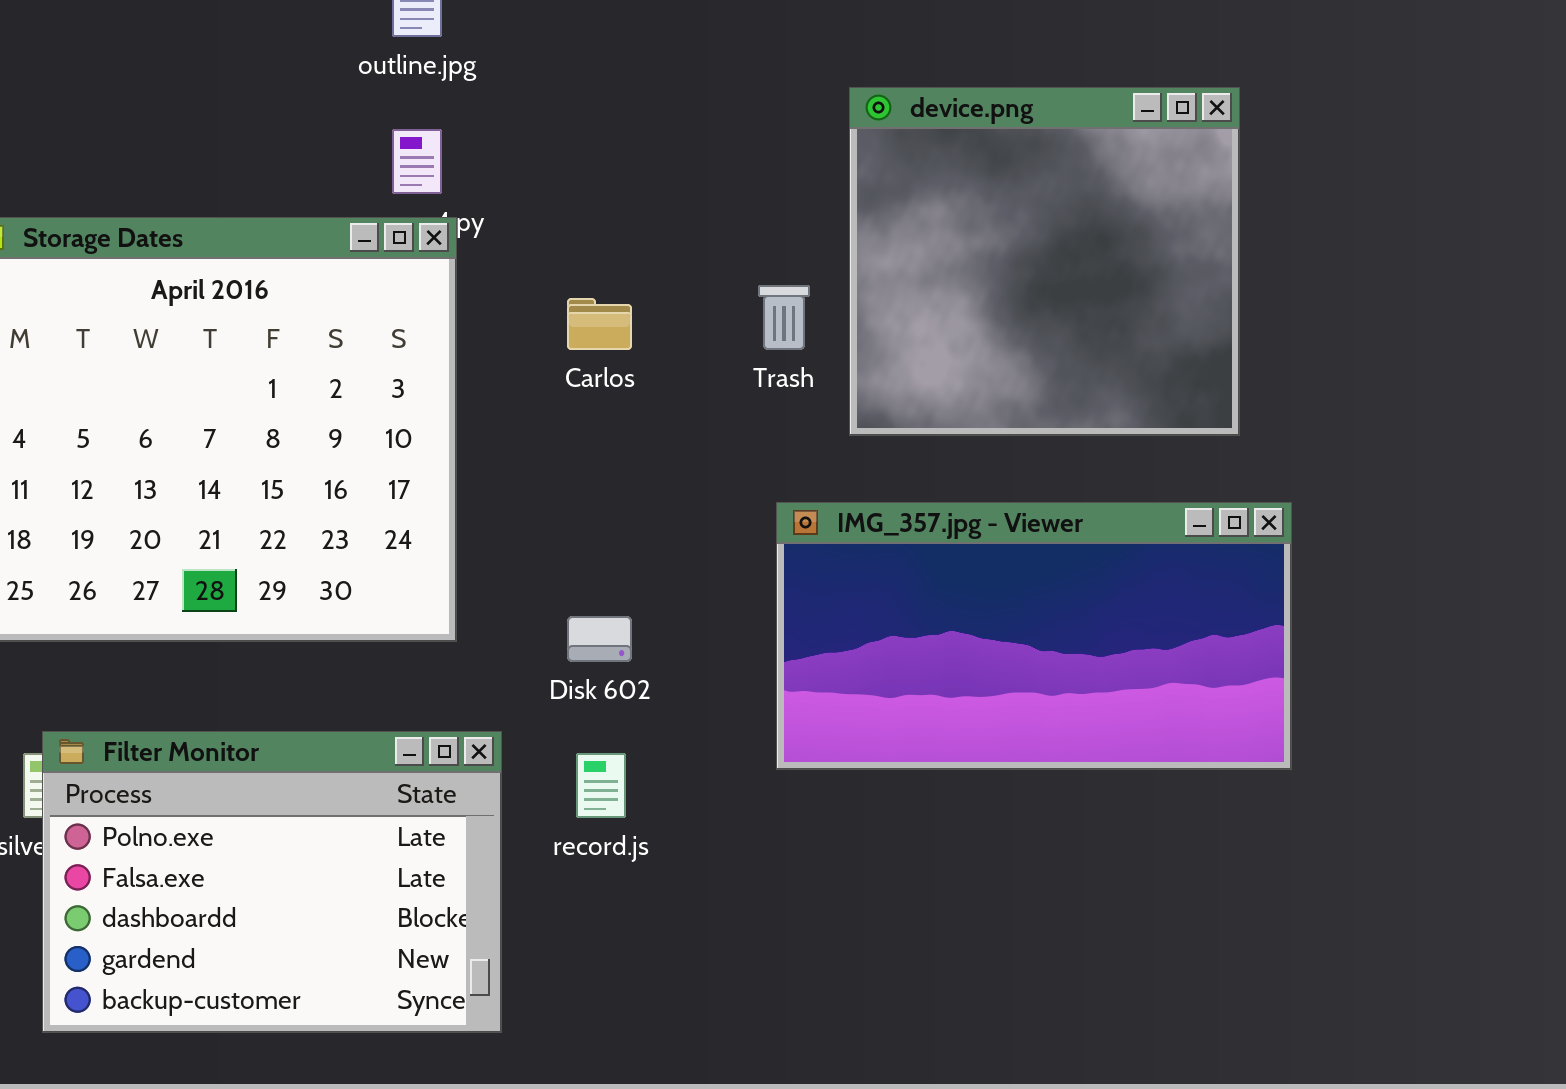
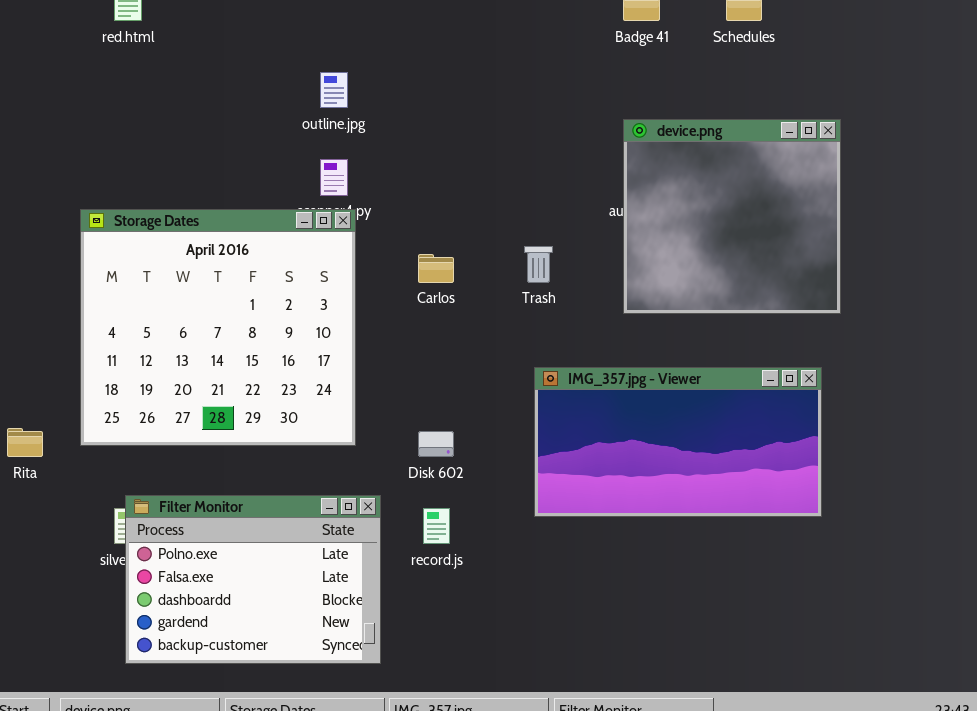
device.png: [849,87,1240,436] -> [623,119,841,314], moved

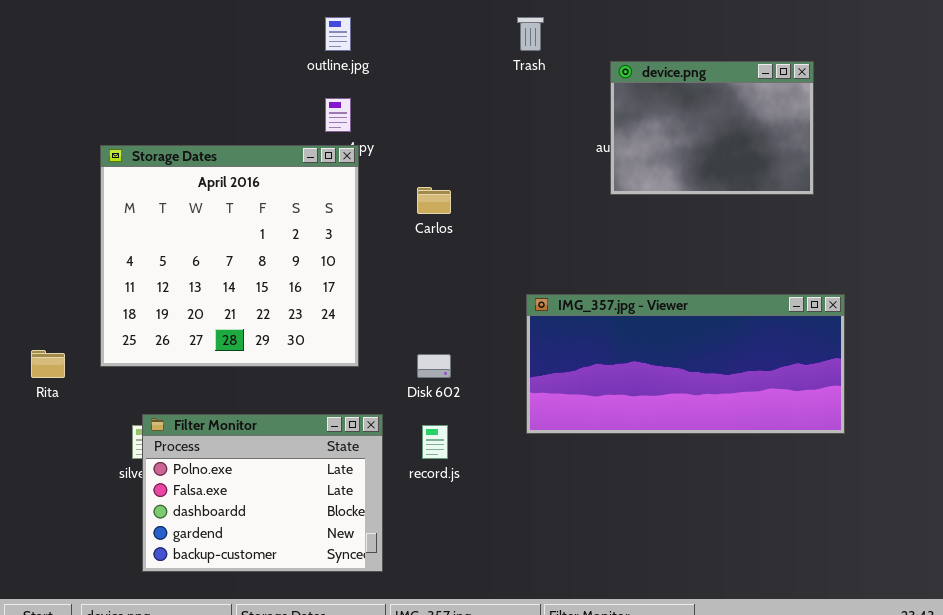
device.png: [623,119,841,314] -> [610,61,814,195], resized
Trash: [524,246,553,283] -> [517,17,544,51], moved
IMG_357.jpg - Viewer: [534,367,822,517] -> [526,294,845,434], resized

